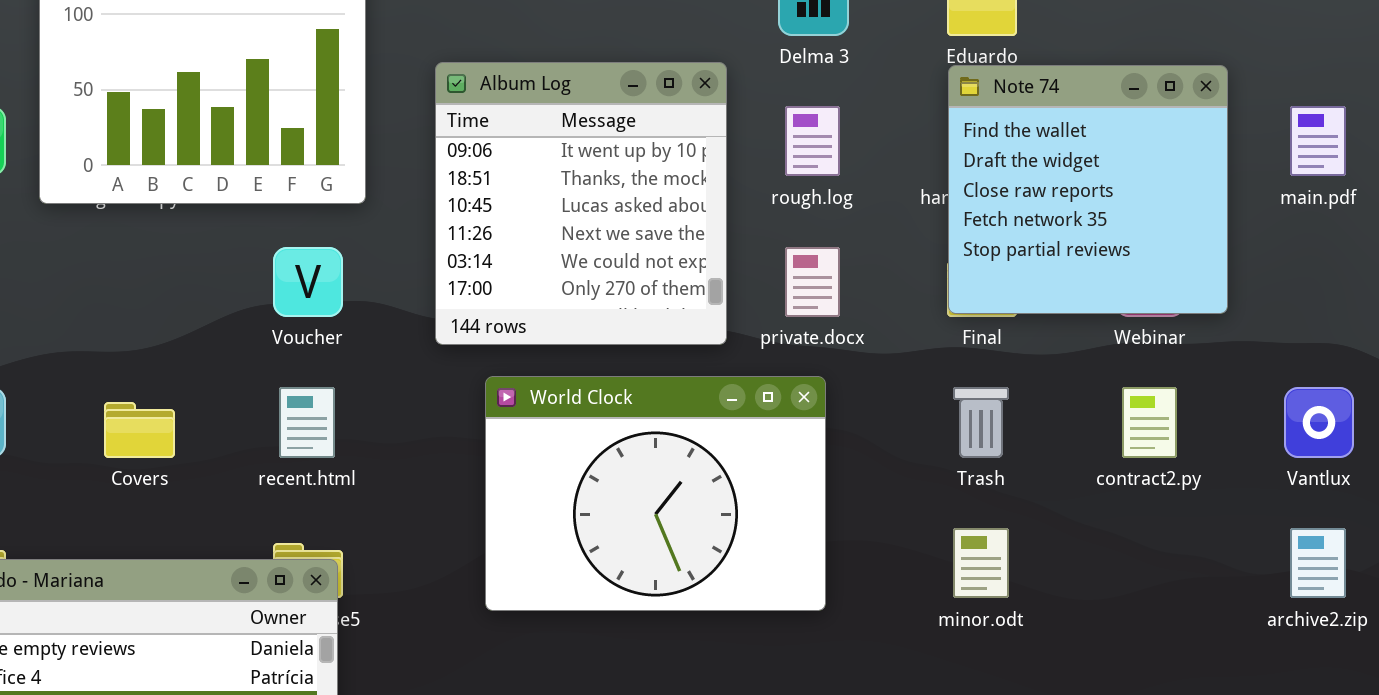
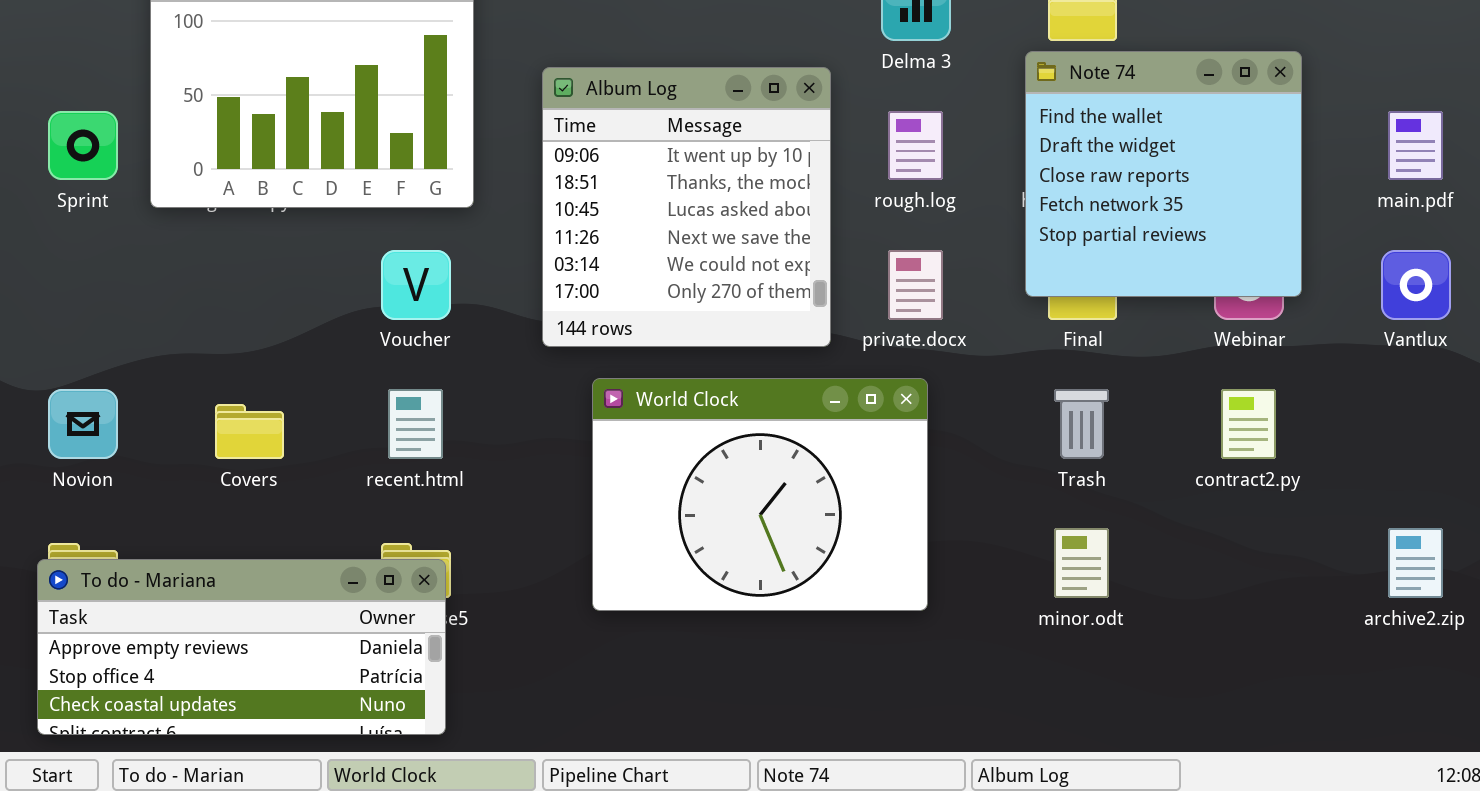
Note 74: [948,65,1228,314] -> [1025,51,1302,297], moved
Vantlux: [1284,387,1354,458] -> [1381,250,1451,320], moved

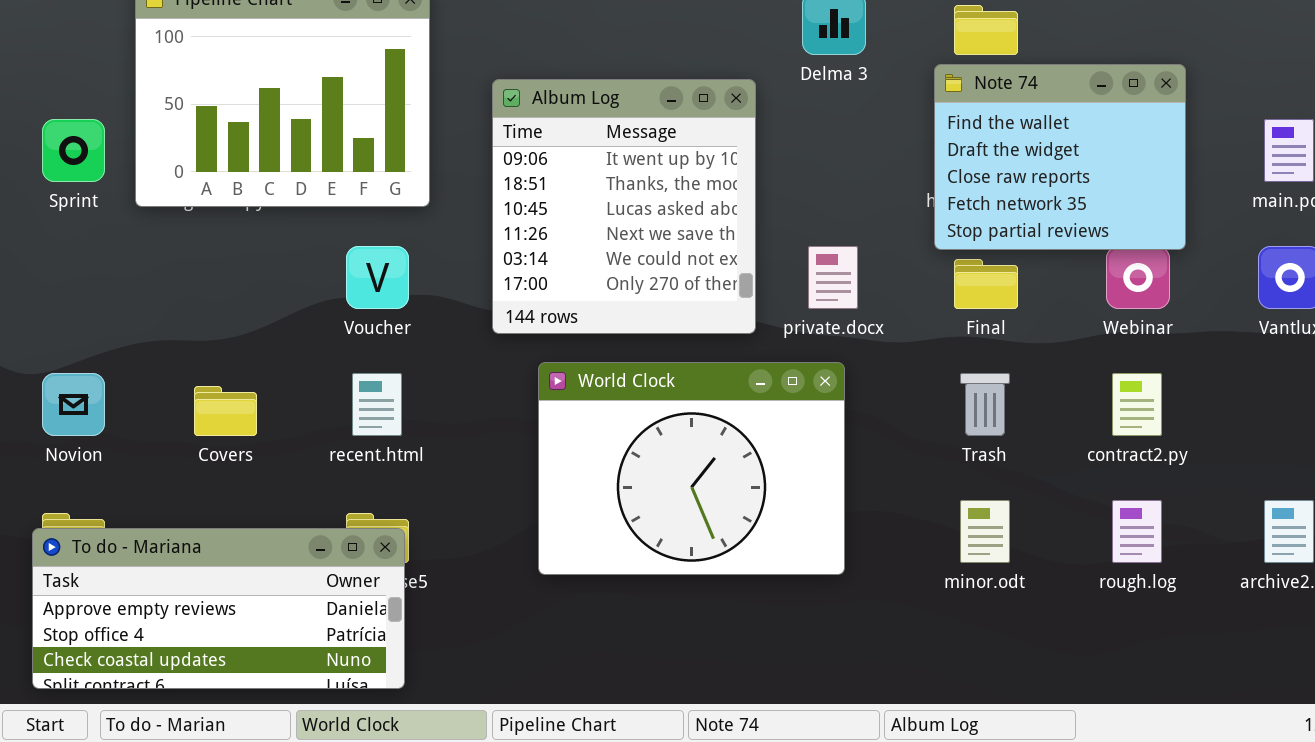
Note 74: [1025,51,1302,297] -> [934,64,1186,250], resized
rough.log: [888,111,943,180] -> [1112,500,1162,563], moved

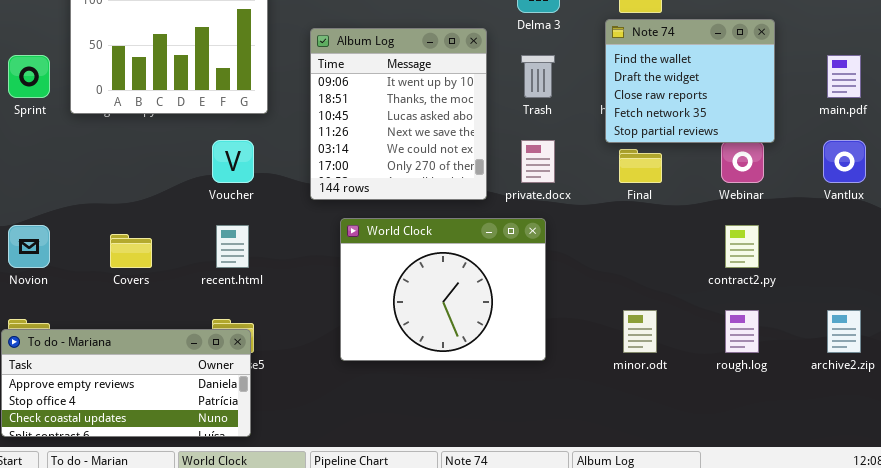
Trash: [960,373,1010,436] -> [521,55,555,98], moved

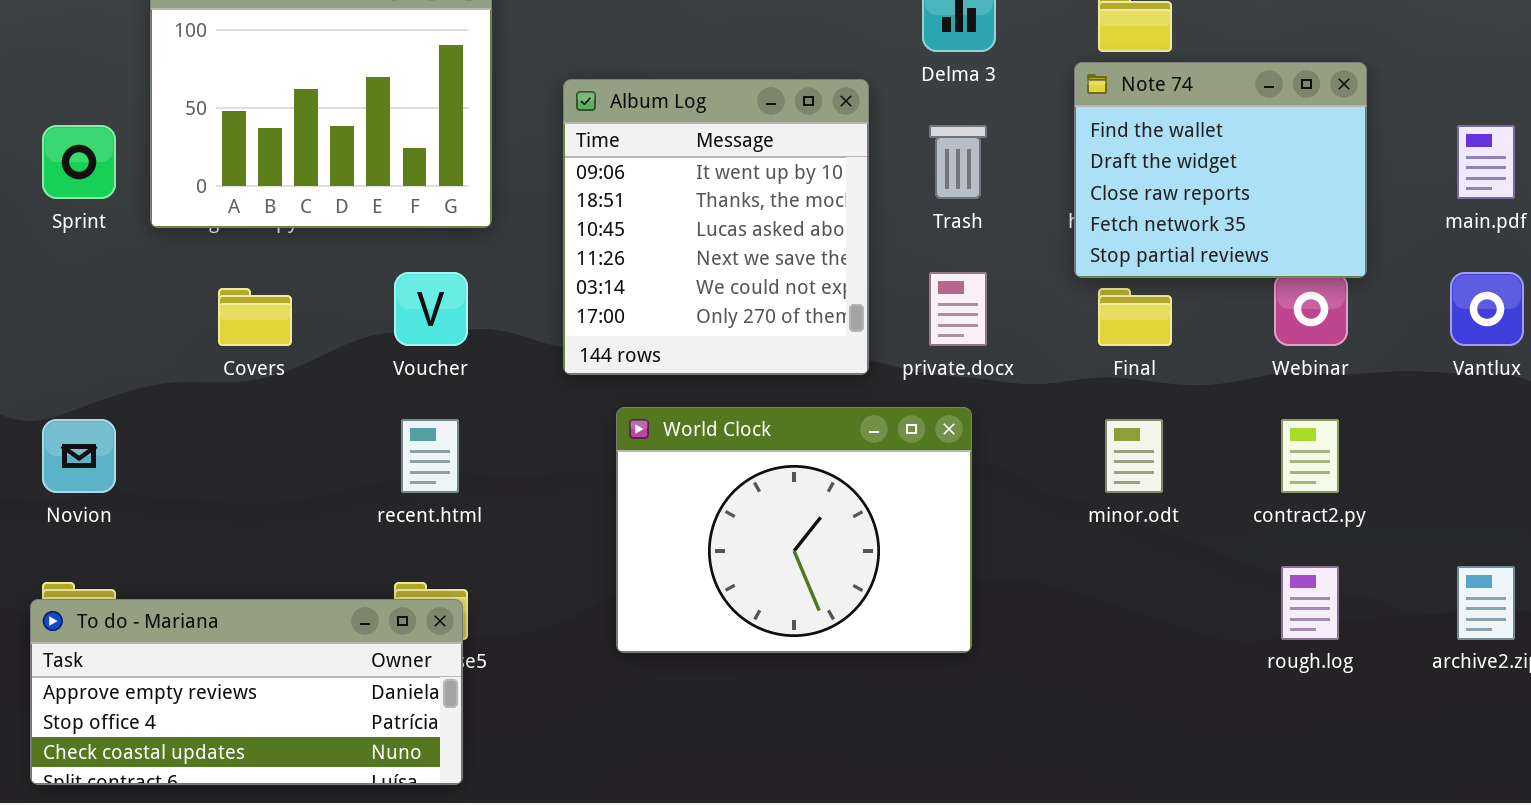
Covers: [110,234,152,268] -> [218,288,292,346], moved
minor.odt: [623,310,657,353] -> [1105,419,1163,493], moved

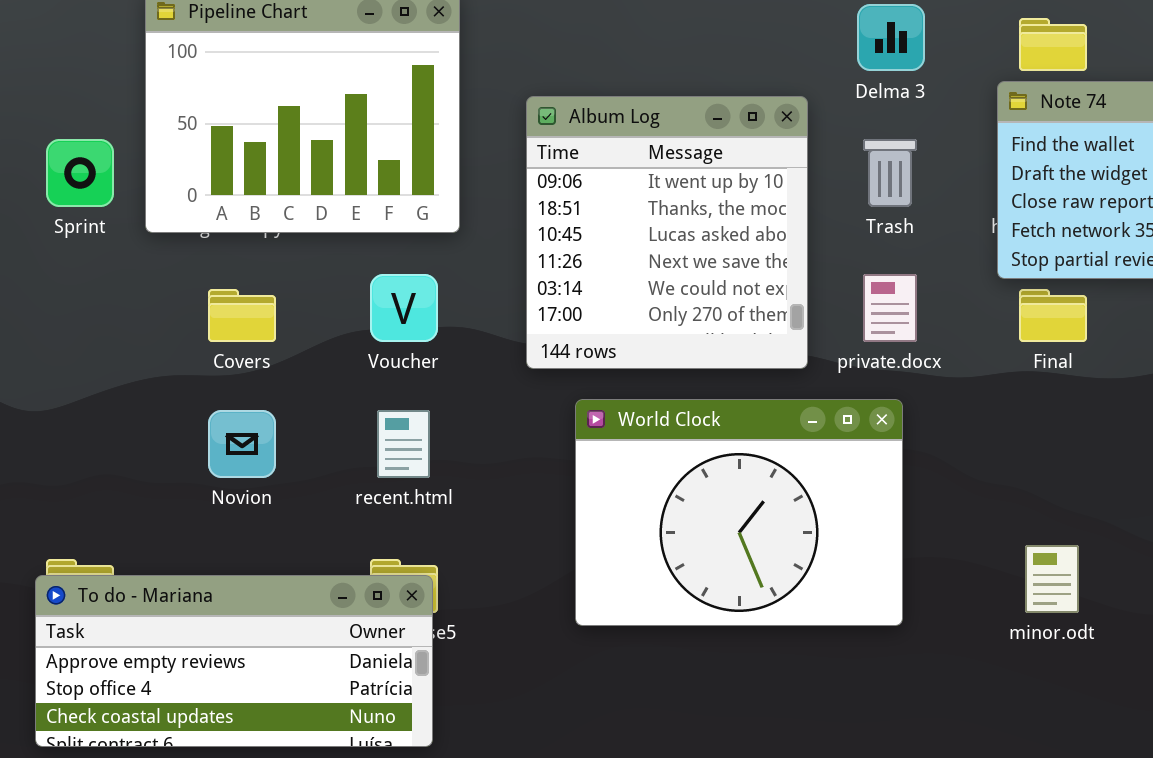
Novion: [42,419,116,493] -> [208,410,276,478], moved
minor.odt: [1105,419,1163,493] -> [1025,545,1079,613], moved

